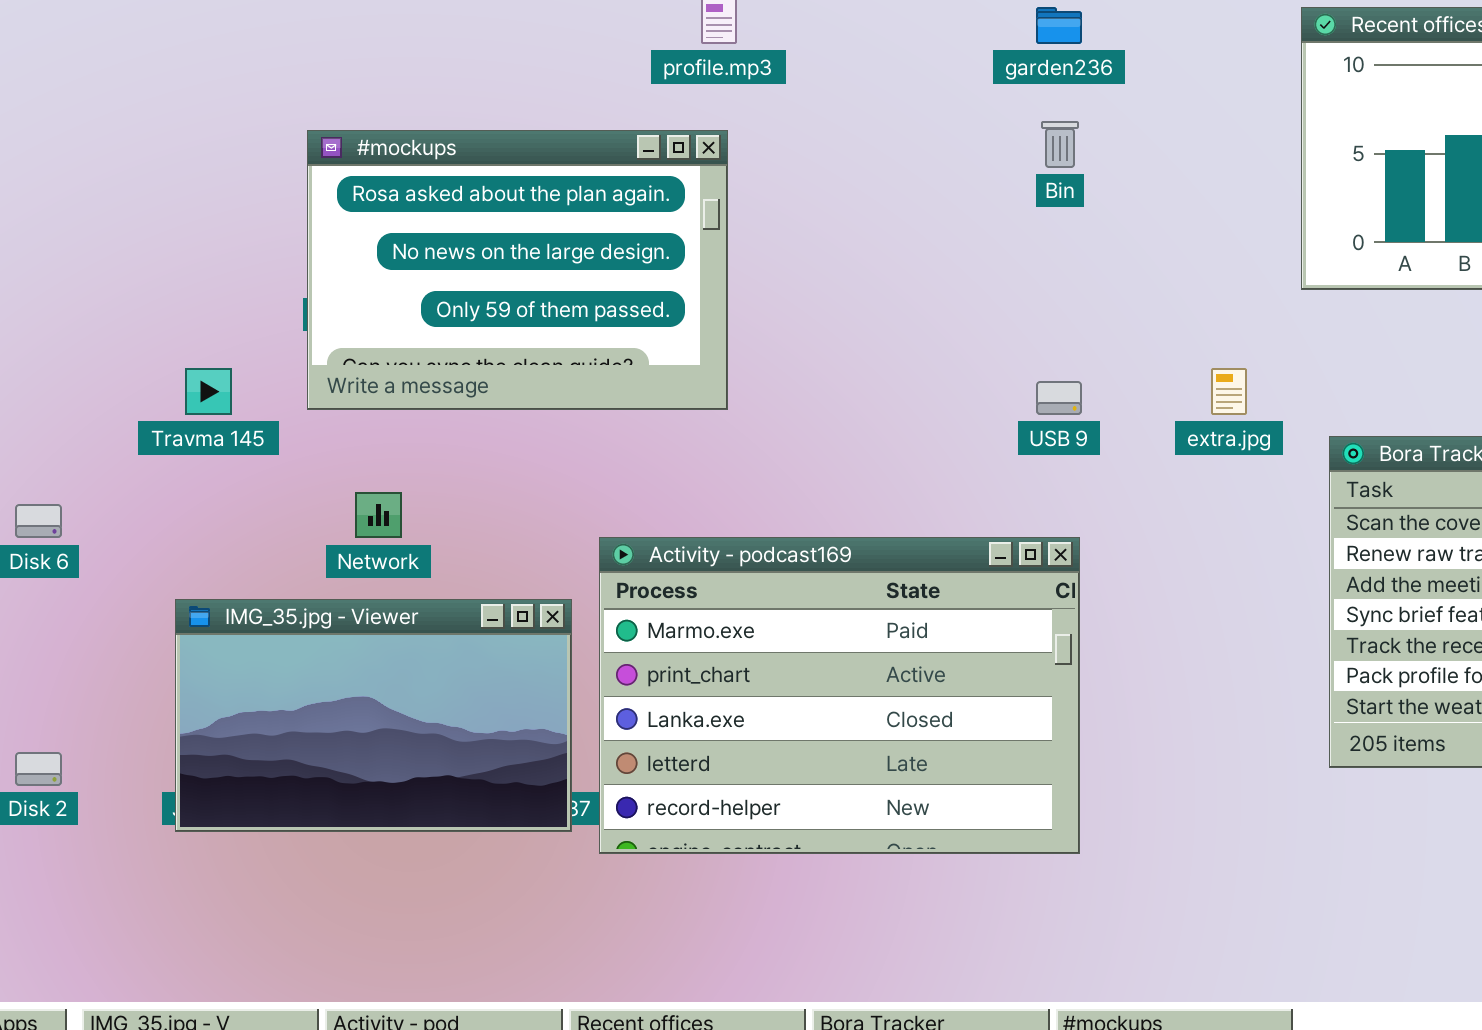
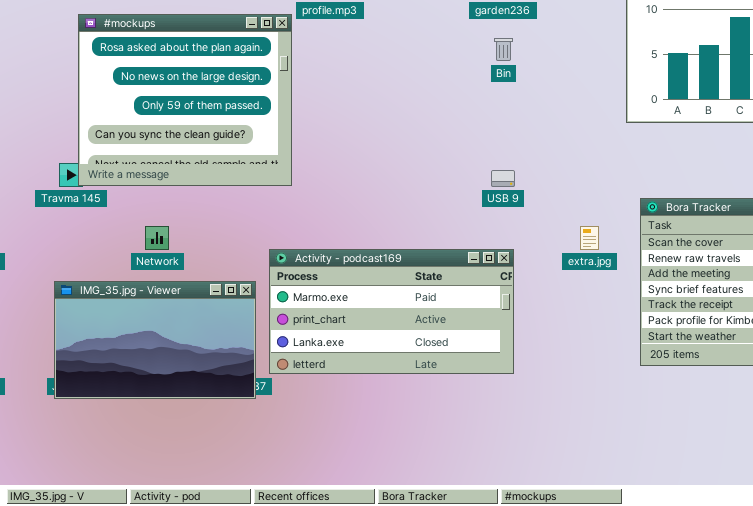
#mockups: [307,130,728,410] -> [78,14,292,186], moved, resized
extra.jpg: [1211,368,1247,415] -> [580,226,599,250], moved
Activity - podcast169: [599,537,1080,854] -> [269,249,514,374], resized

